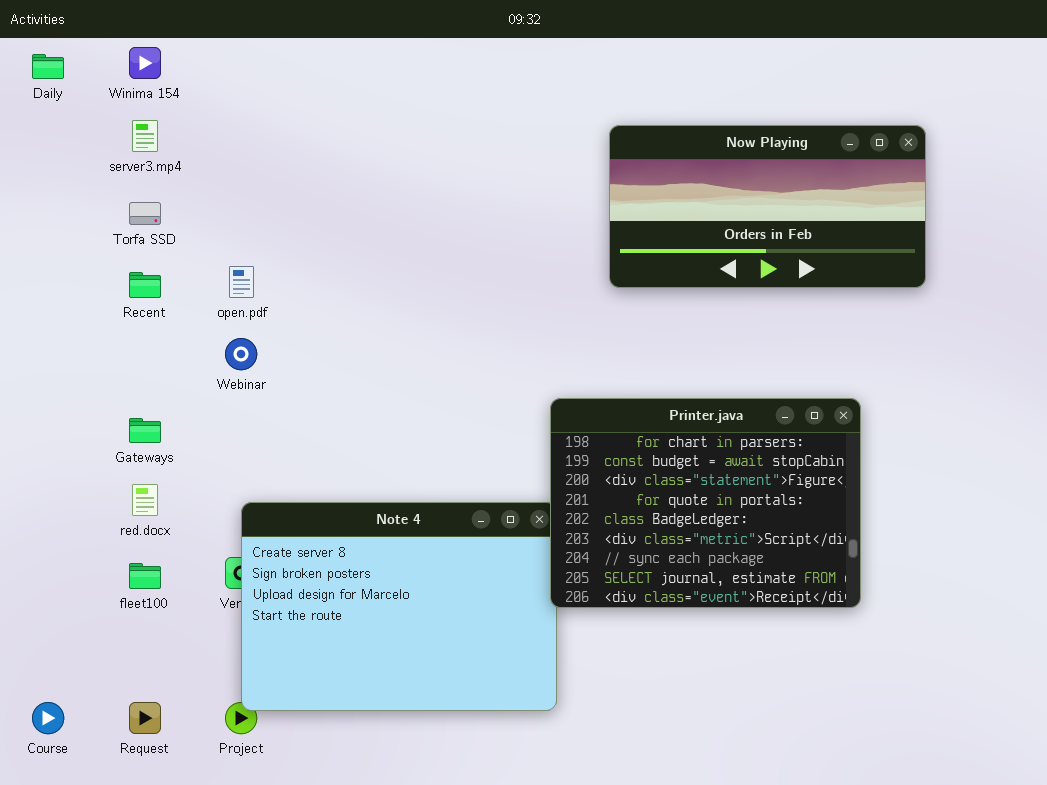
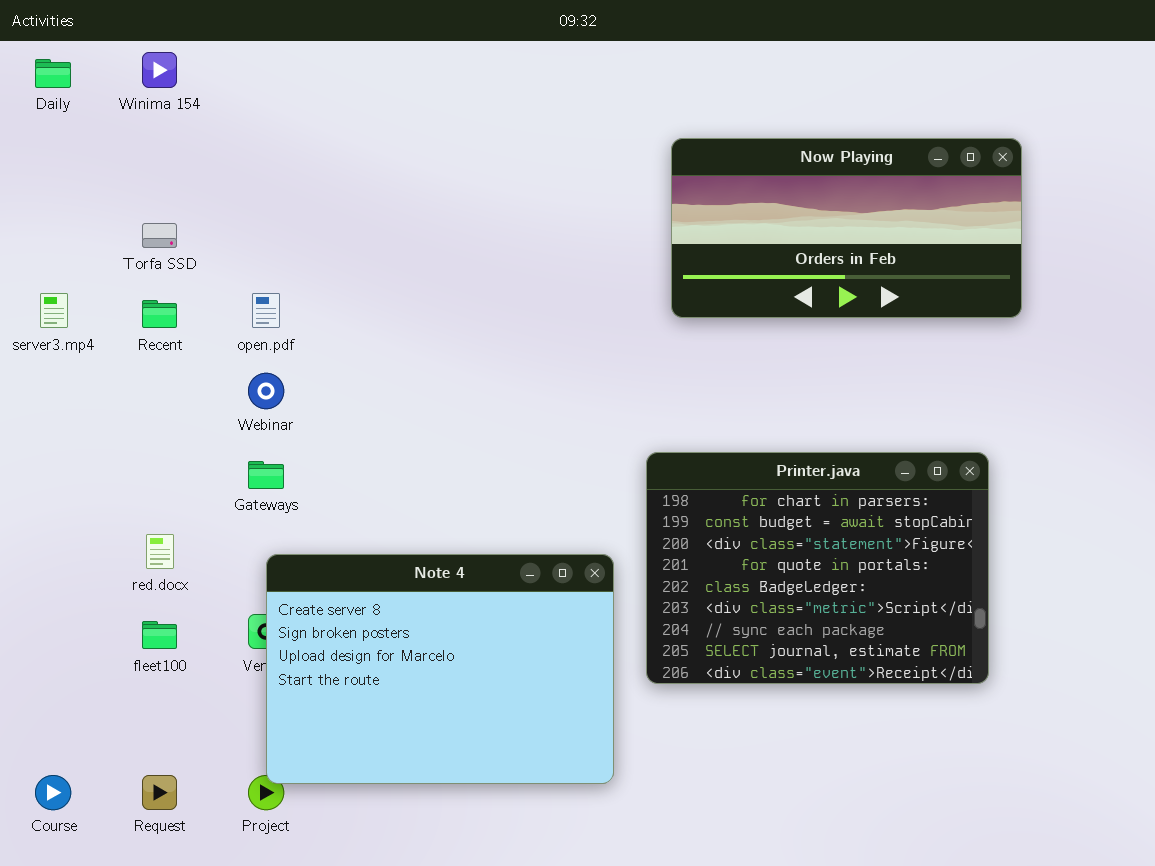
server3.mp4: [132,120,158,152] -> [40,293,68,328], moved
Printer.java: [550,398,861,608] -> [646,452,989,684], moved
Gateways: [129,418,161,443] -> [248,461,284,489], moved

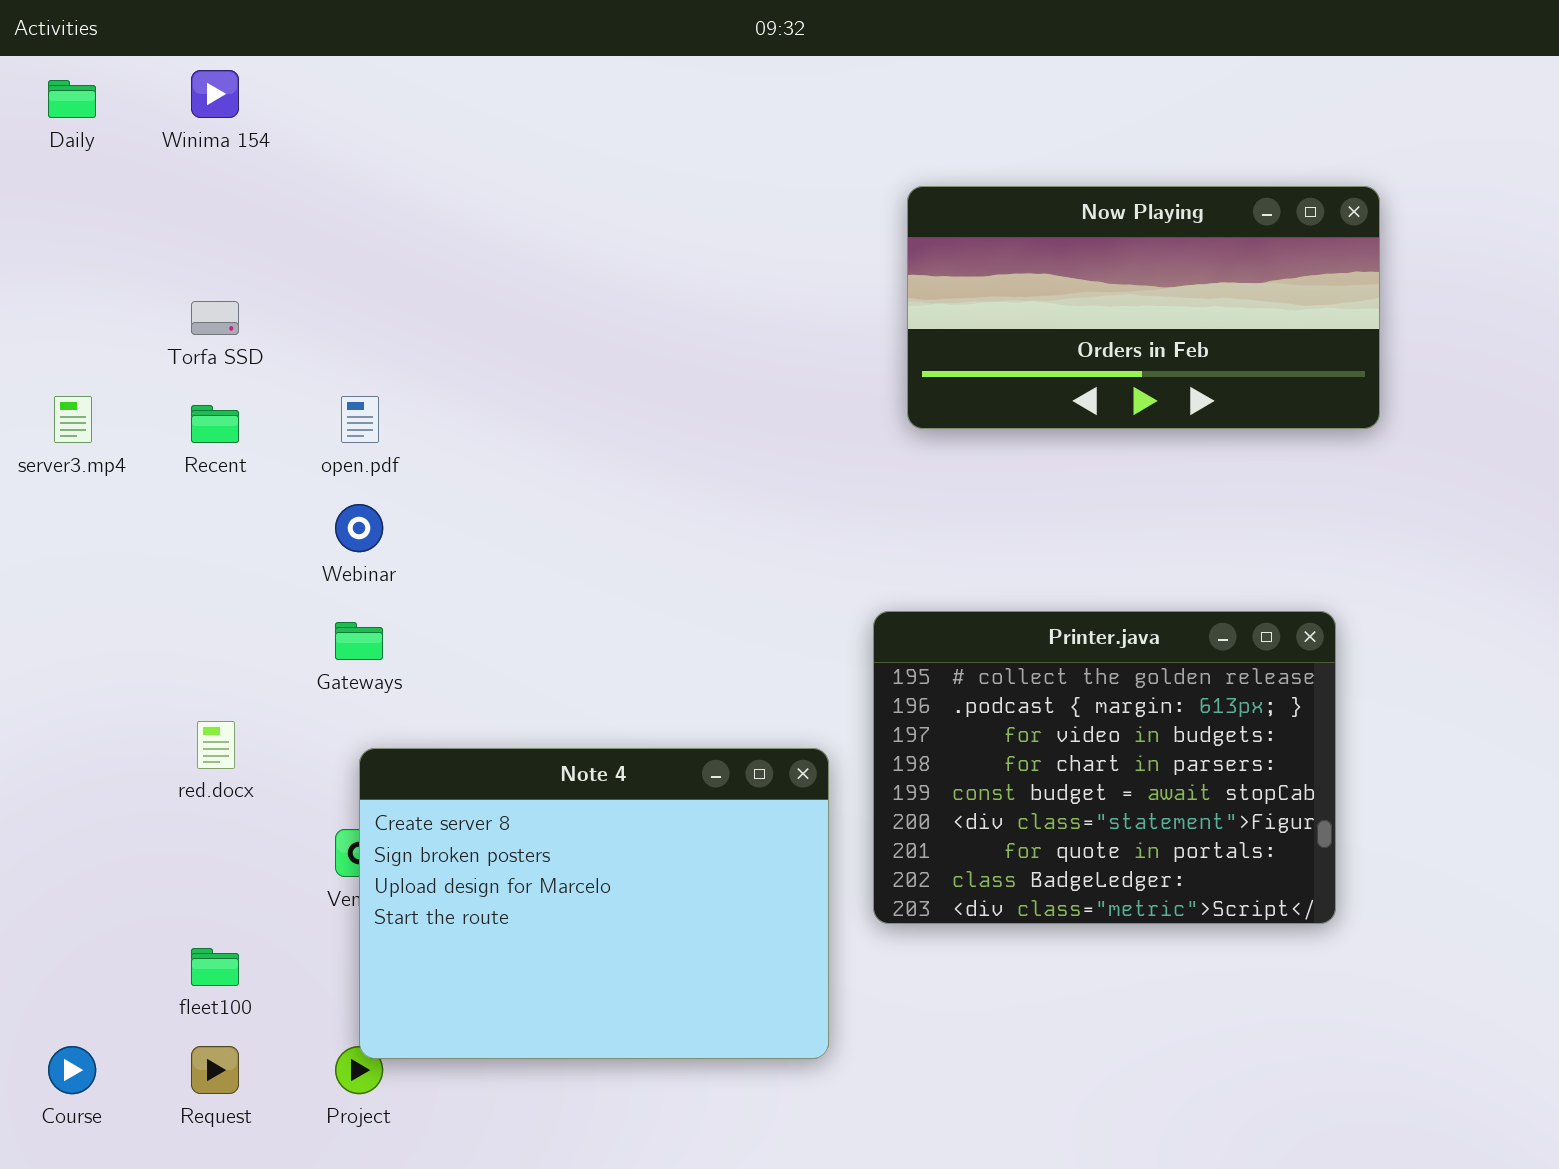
Printer.java: [646,452,989,684] -> [873,611,1336,924], scrolled up 3 rows
fleet100: [142,621,177,649] -> [191,948,239,986], moved

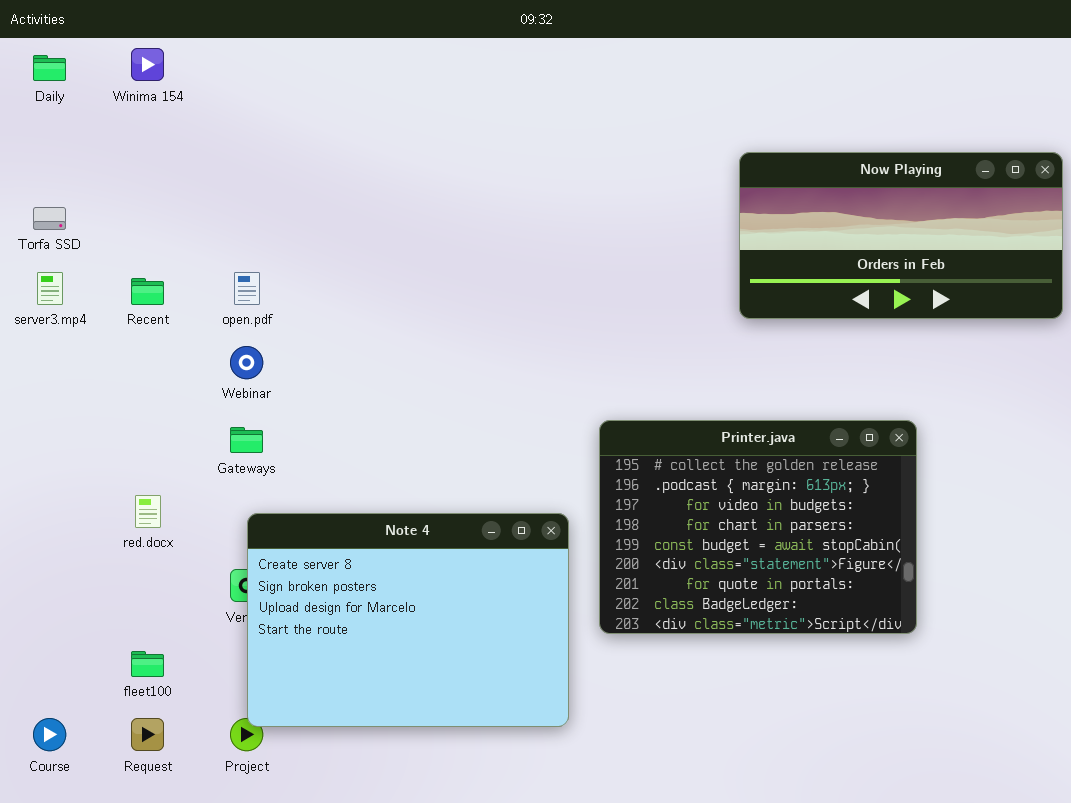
Now Playing: [907,186,1380,429] -> [739,152,1063,319], moved
Torfa SSD: [191,301,239,335] -> [33,207,66,230], moved

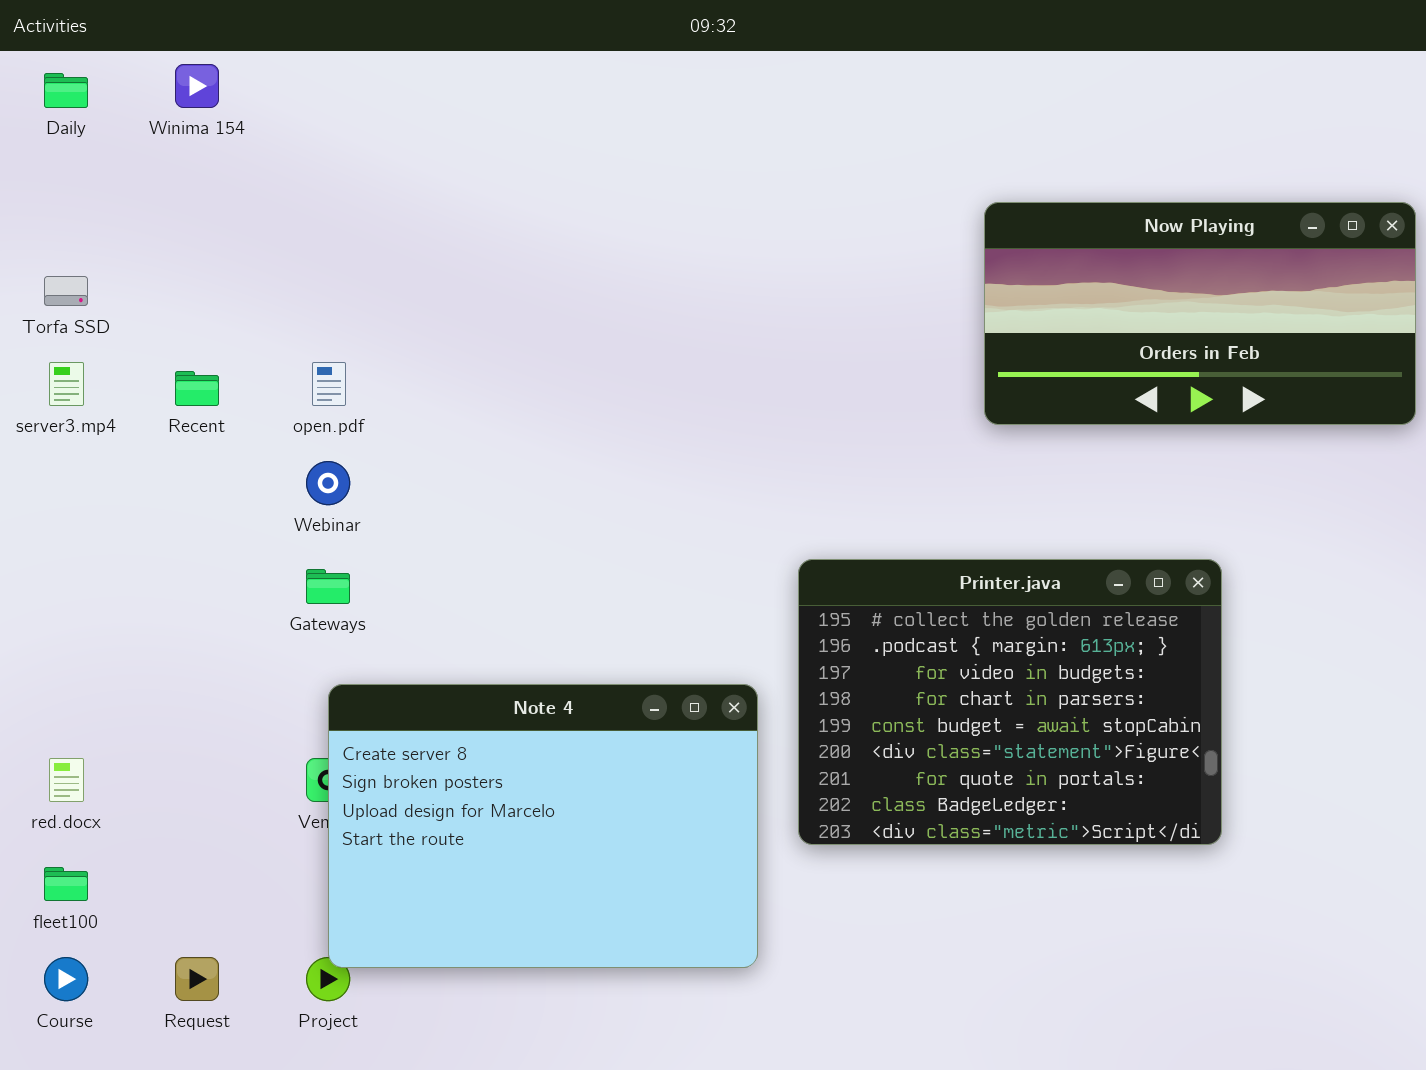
red.docx: [135,495,161,528] -> [49,758,84,802], moved
fleet100: [131,651,164,677] -> [44,867,88,901], moved

